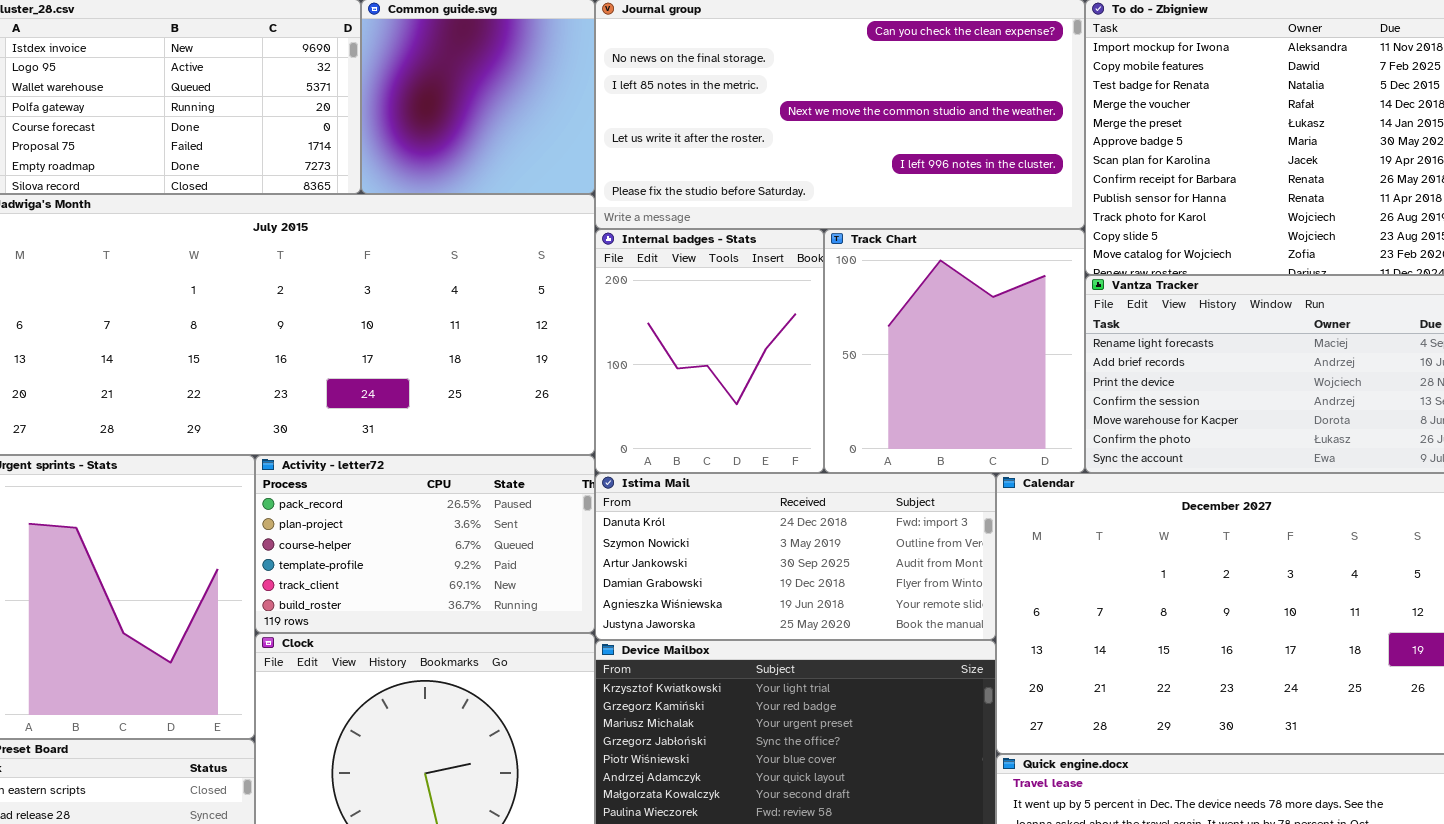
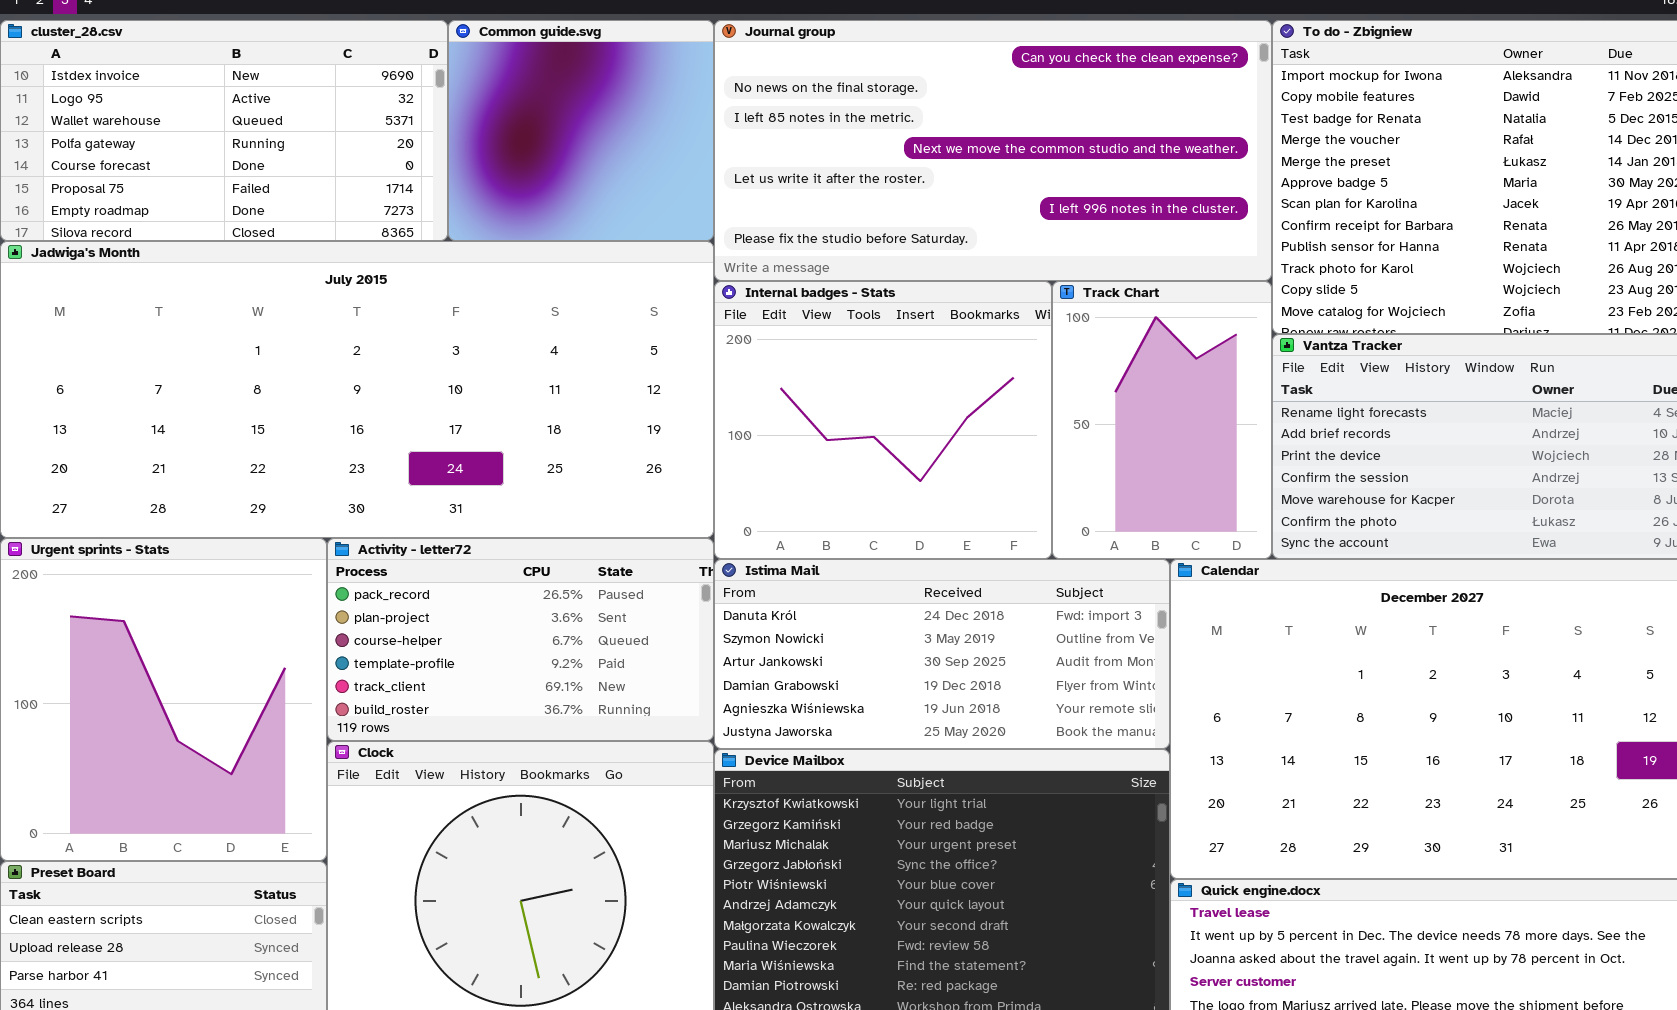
Internal badges - Stats: [595,229,824,473] -> [714,281,1052,559], resized
Track Chart: [824,229,1085,473] -> [1052,281,1272,559], resized

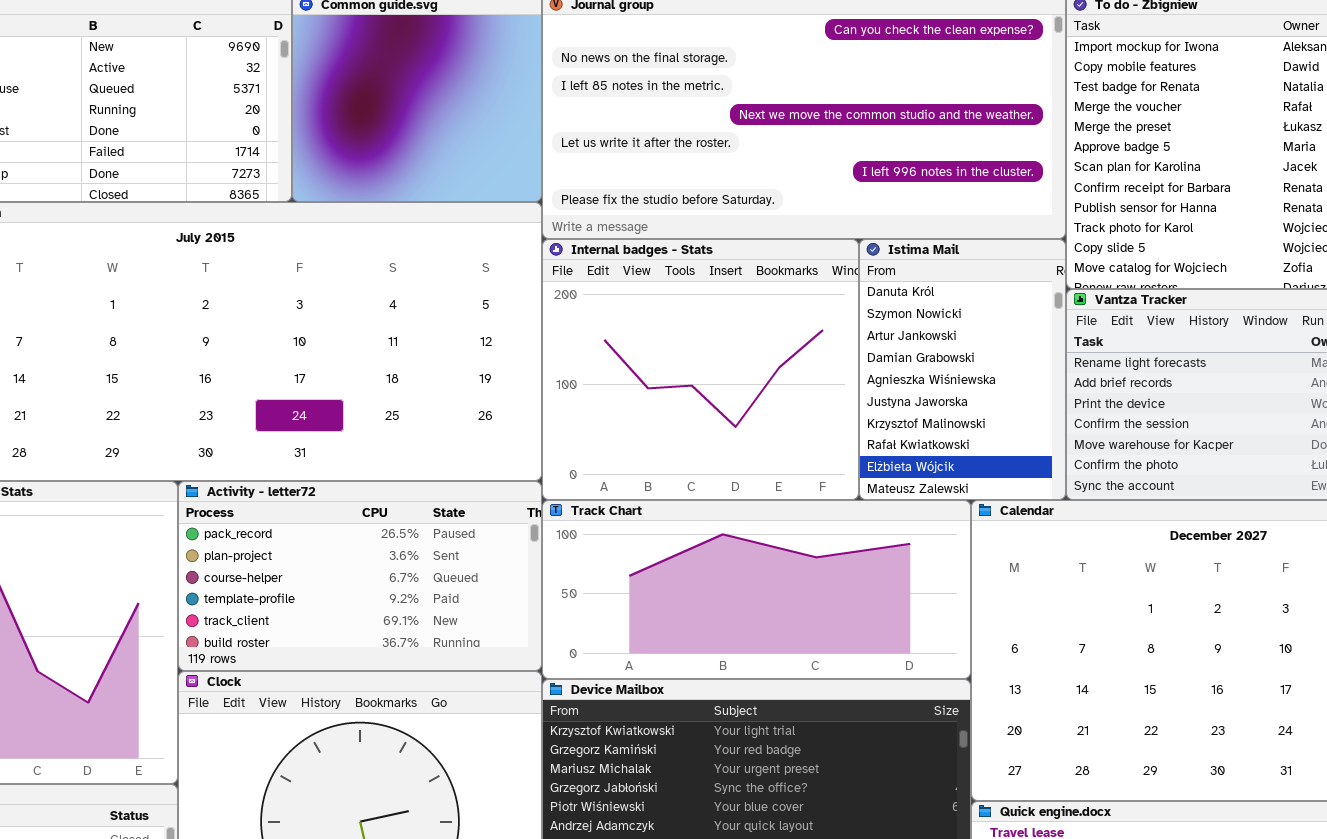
Track Chart: [1052,281,1272,559] -> [542,500,971,679], moved, resized
Istima Mail: [714,559,1170,749] -> [859,239,1066,500], moved, resized

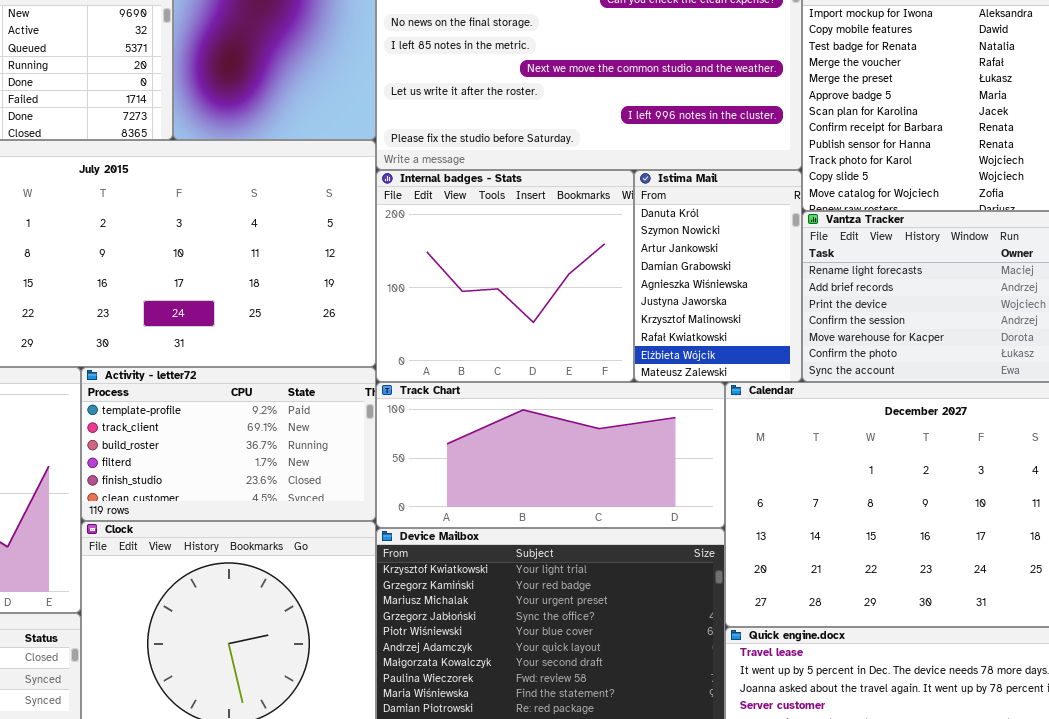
Activity - letter72: [178,481,542,671] -> [81,367,376,521], scrolled down 3 rows

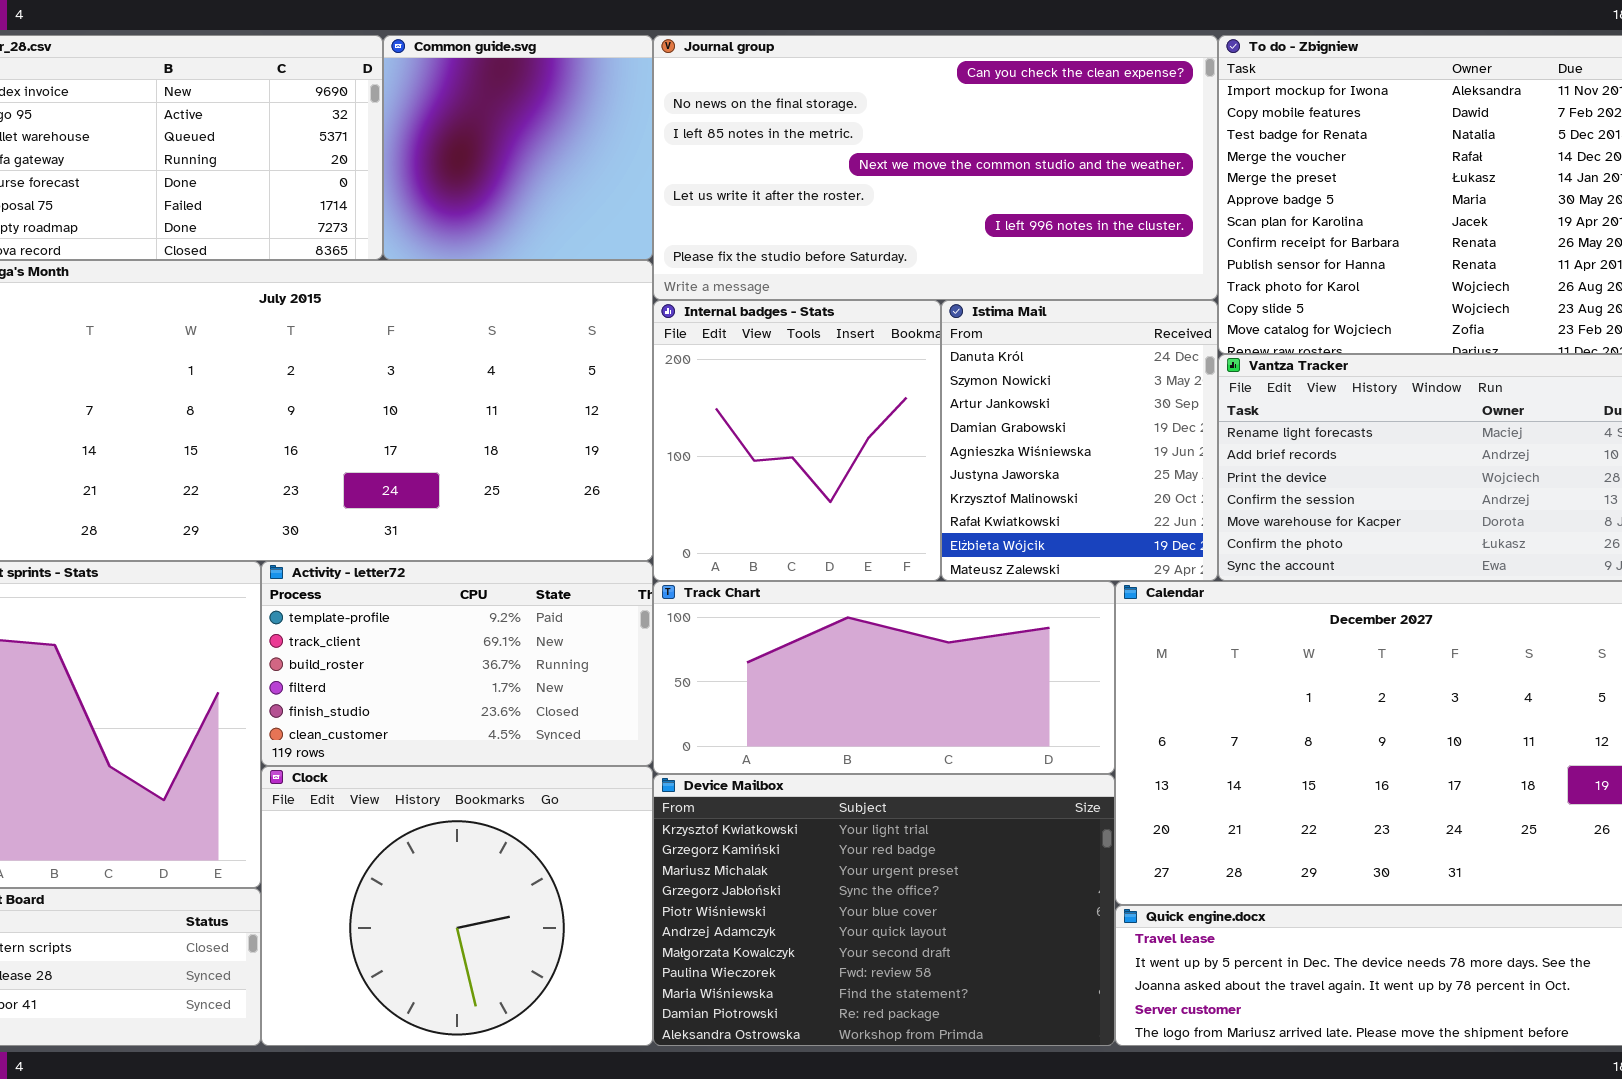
Internal badges - Stats: [376,170,634,382] -> [653,300,941,581], resized
Istima Mail: [634,170,802,382] -> [941,300,1218,581], resized

